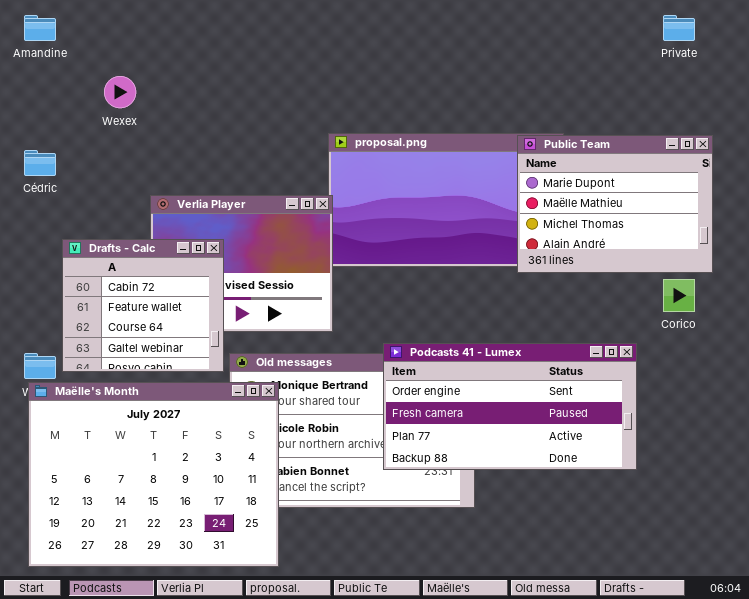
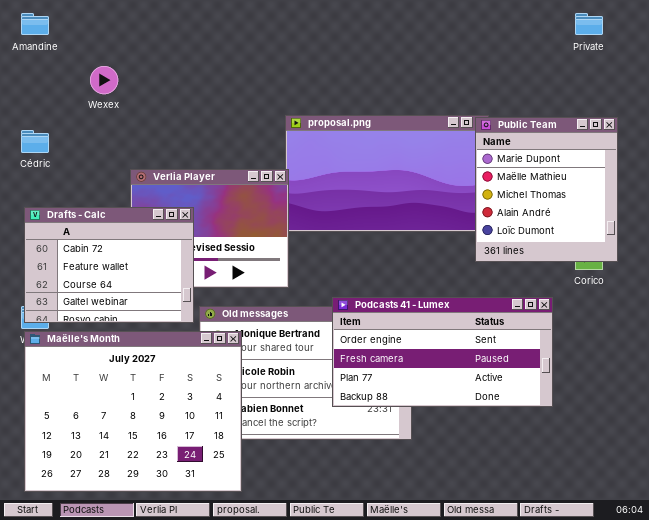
Public Team: [517,135,713,273] -> [475,117,618,262], resized
Drafts - Calc: [62,239,224,372] -> [24,207,194,323], resized

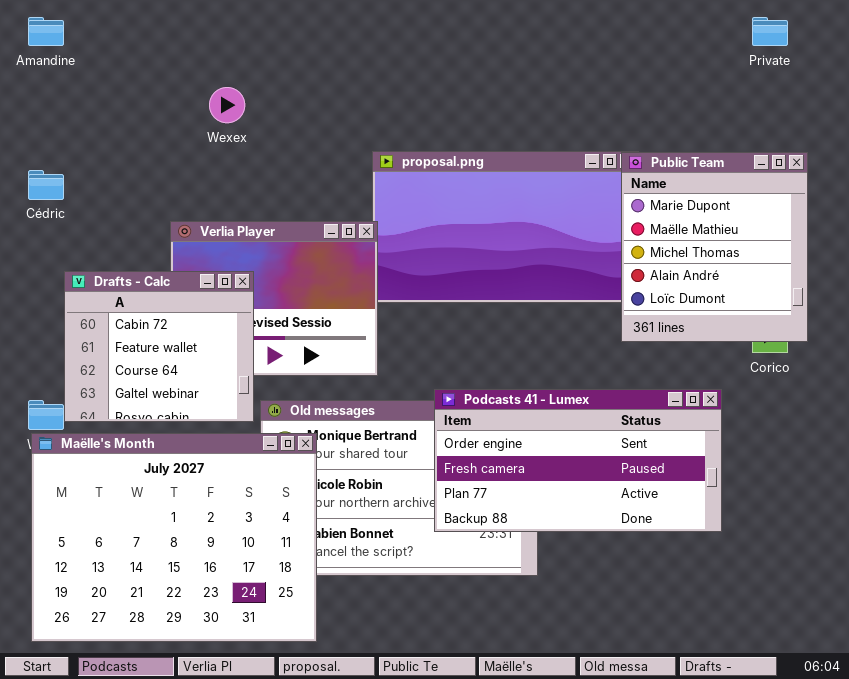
Wexex: [90,66,118,94] -> [209,87,245,123], moved
Drafts - Calc: [24,207,194,323] -> [64,271,254,422], resized

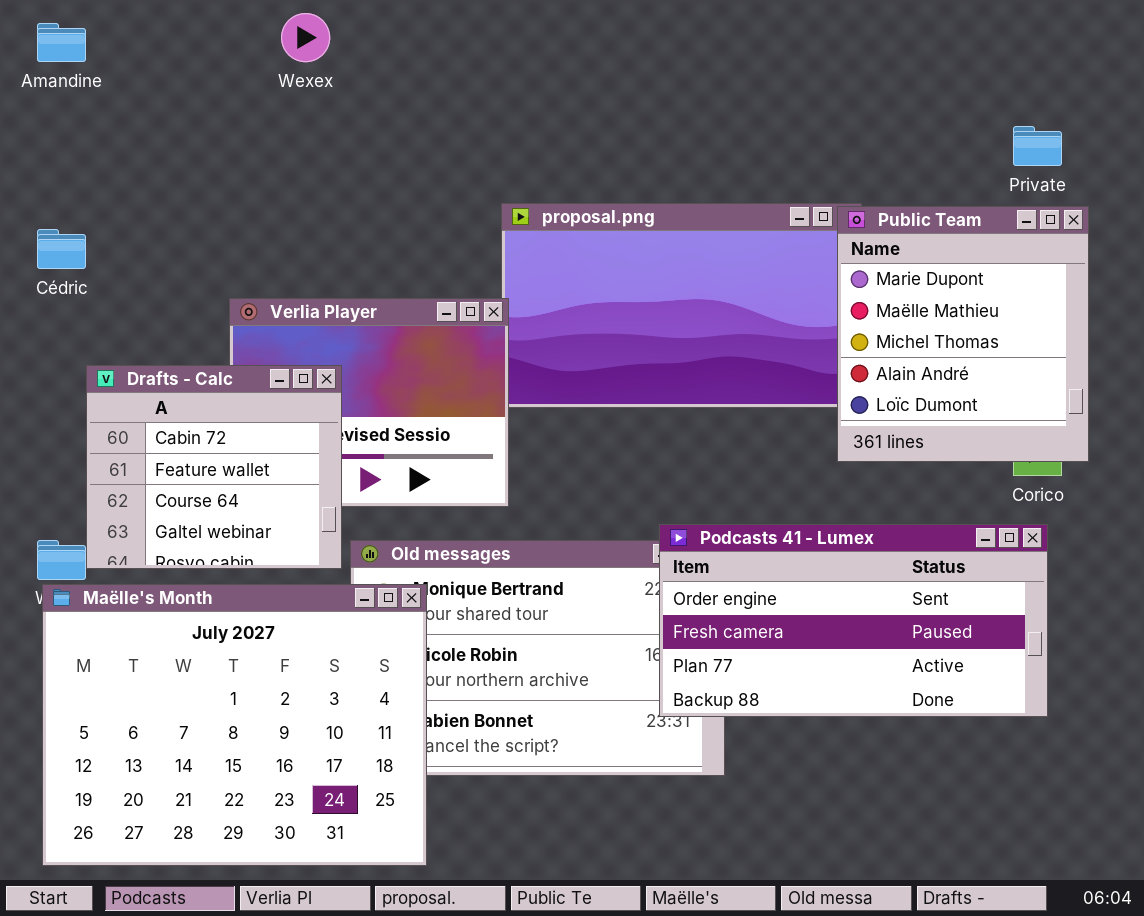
Private: [752,17,788,46] -> [1013,126,1062,166], moved
Wexex: [209,87,245,123] -> [281,13,330,62], moved
Podcasts 41 - Lumex: [434,389,722,532] -> [659,524,1048,717], moved

